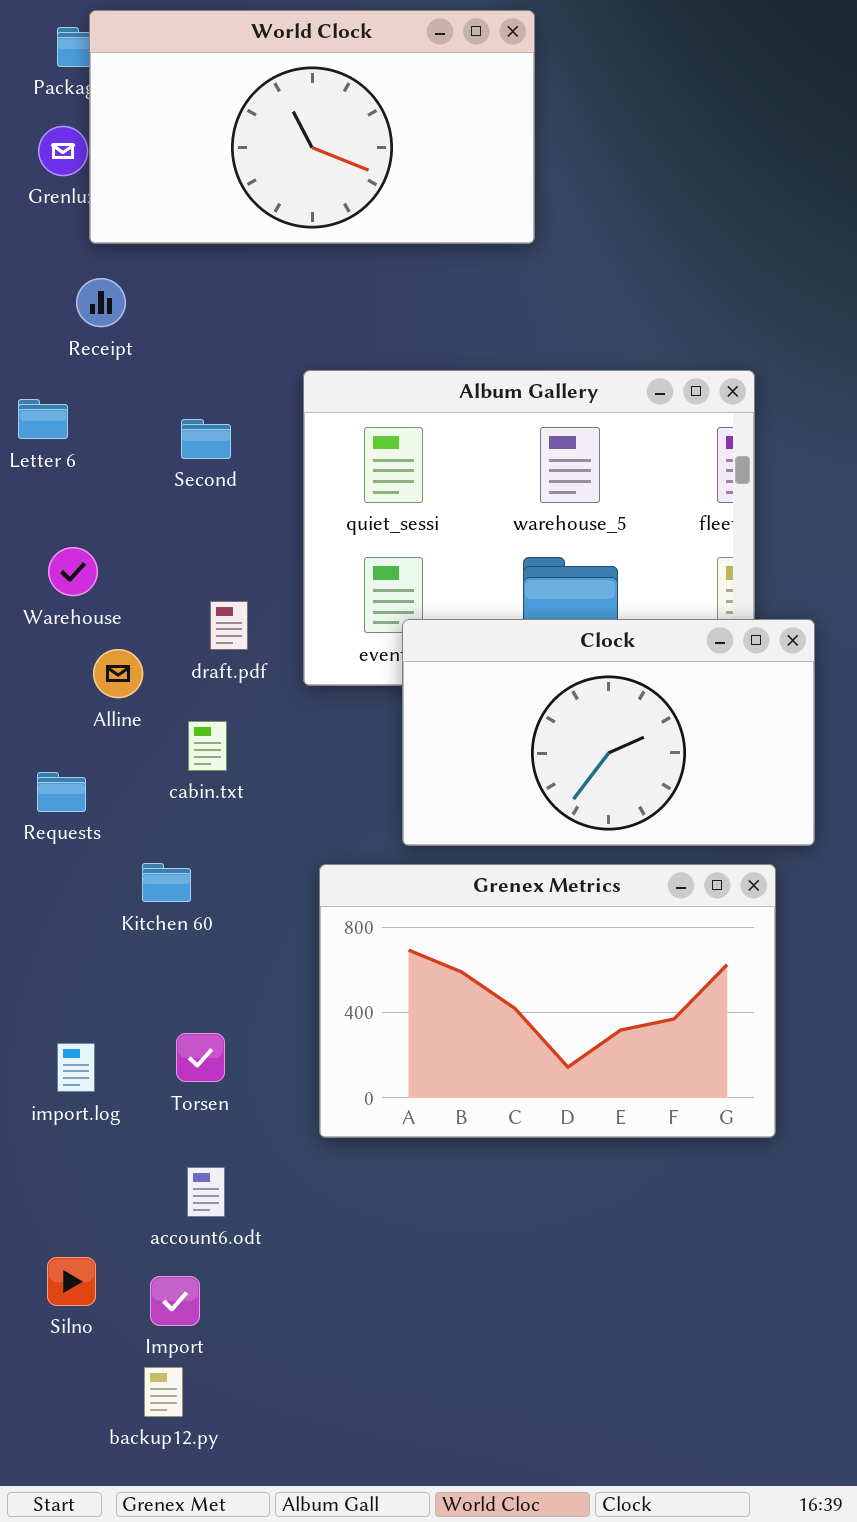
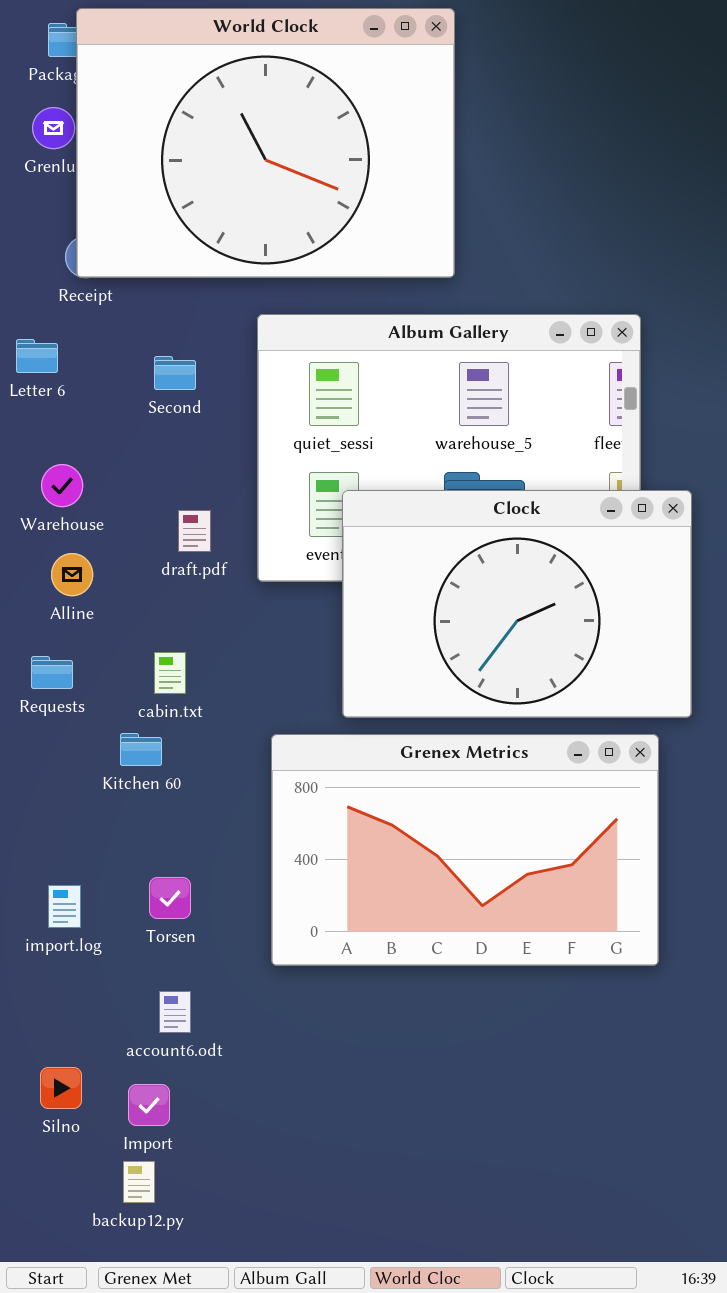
World Clock: [89,10,535,244] -> [76,8,455,278], resized
Clock: [402,619,815,846] -> [342,490,692,718], resized
Alline: [93,649,143,698] -> [51,553,93,596], moved
cabin.txt: [188,721,227,771] -> [154,652,186,694], moved

